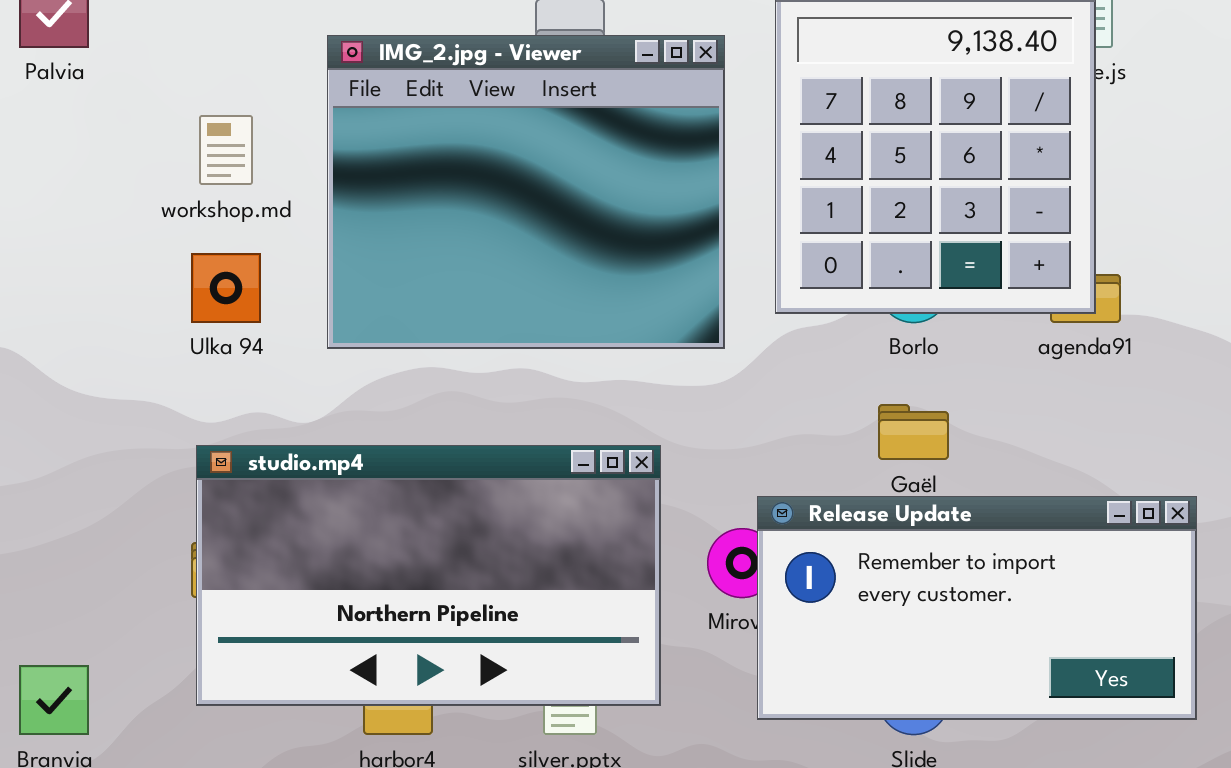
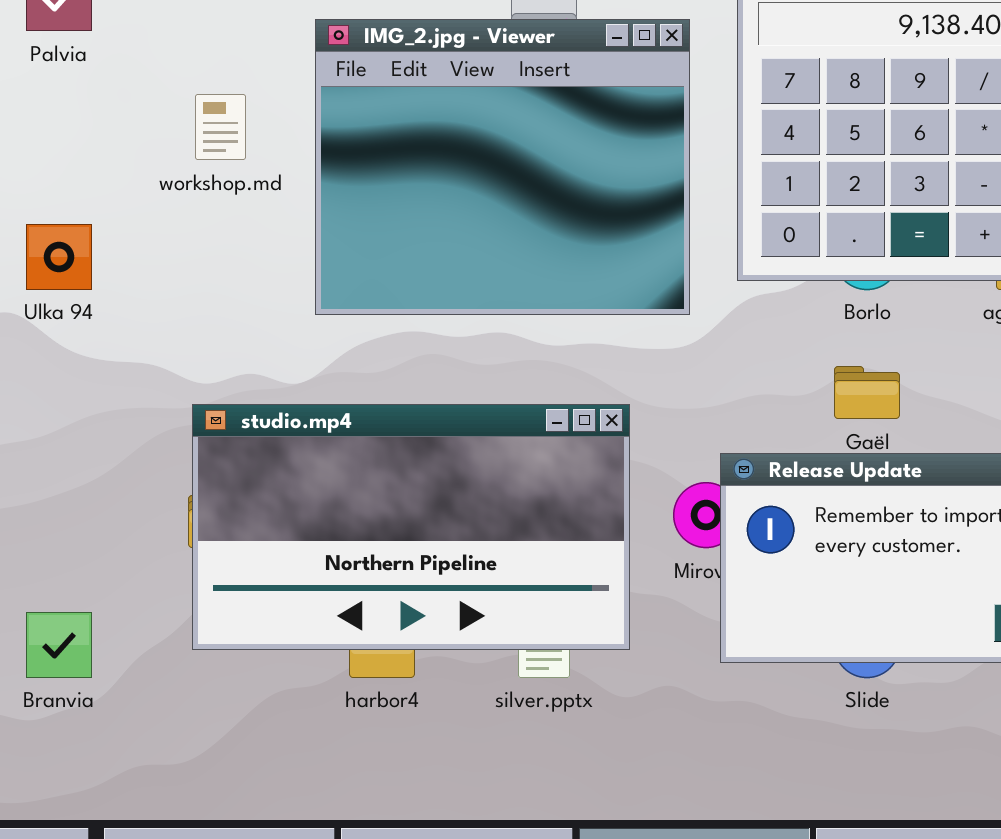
Ulka 94: [191,253,261,323] -> [26,224,92,290], moved

